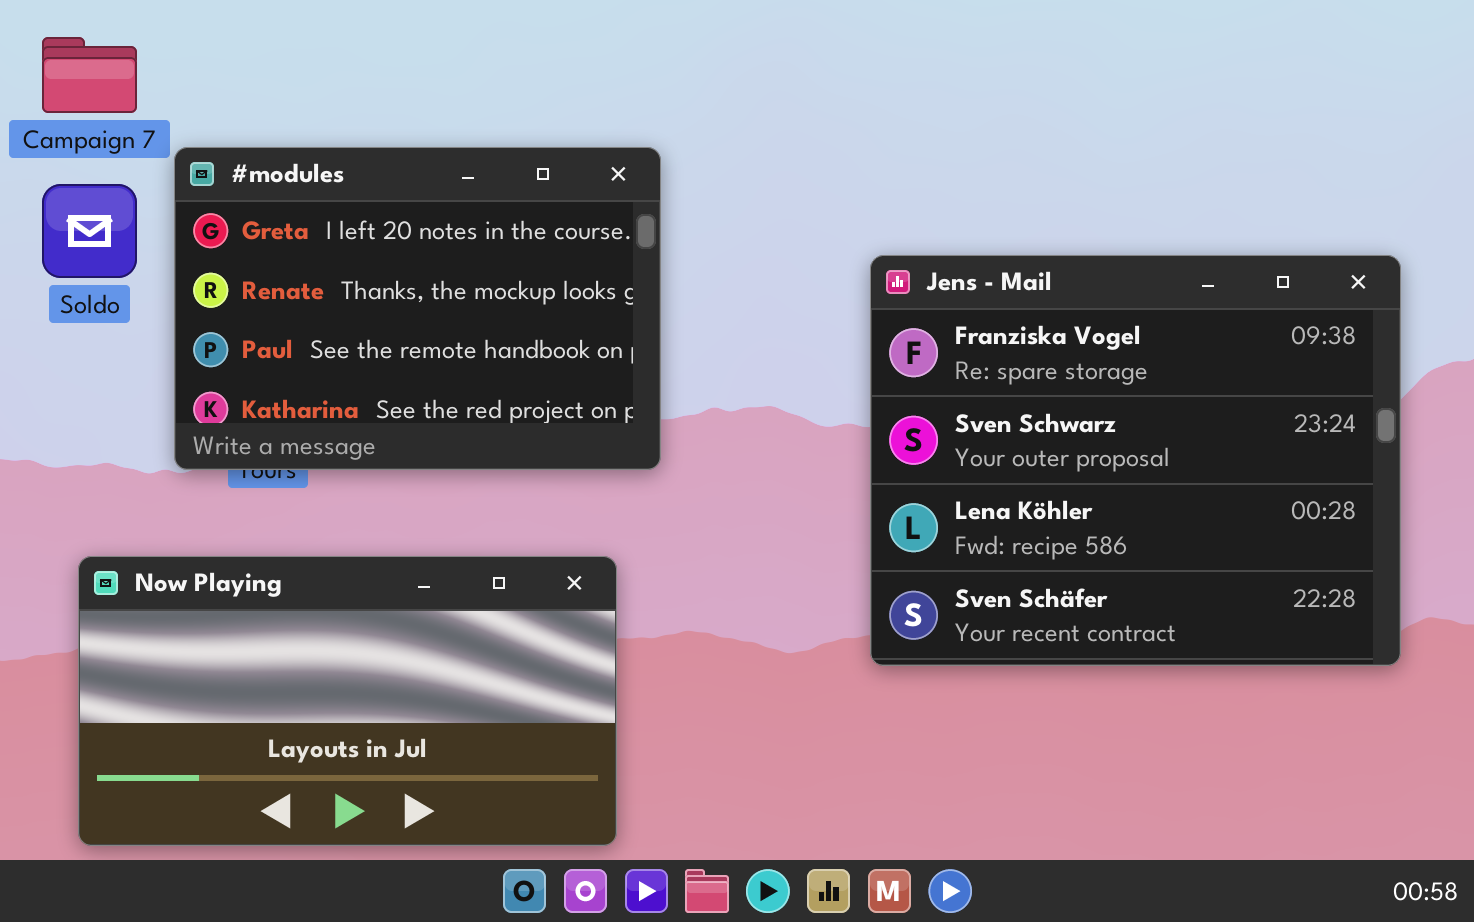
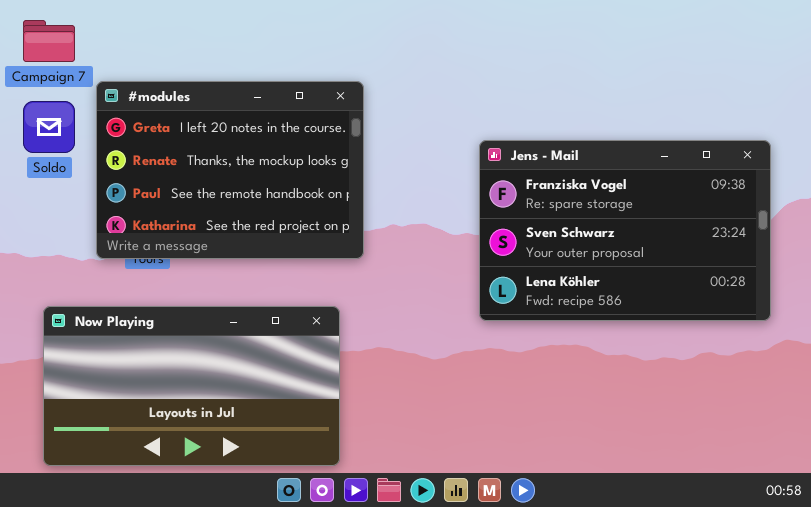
Jens - Mail: [870,255,1401,666] -> [479,140,771,321], resized

